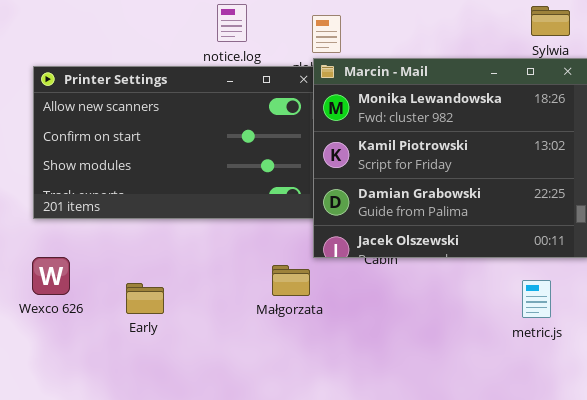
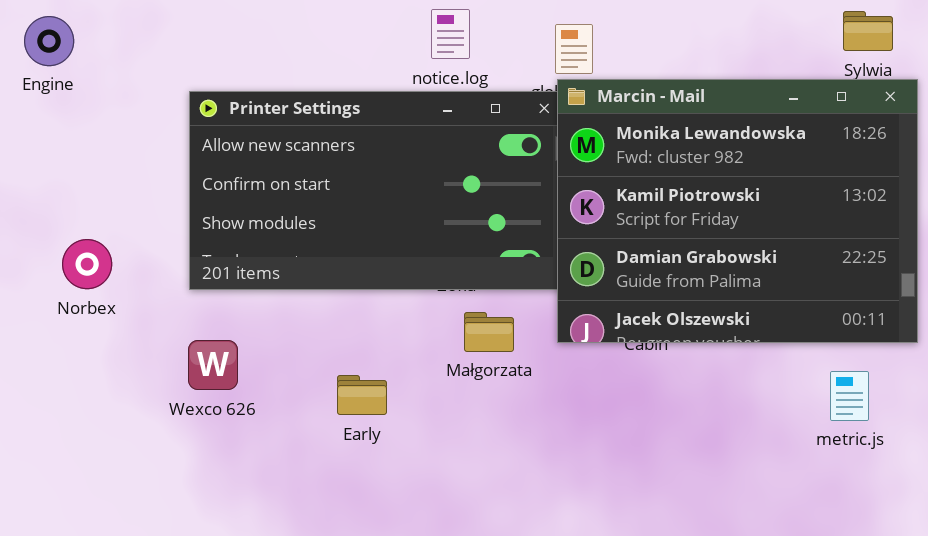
Małgorzata: [272,265,310,296] -> [464,312,514,352], moved
Early: [126,283,164,314] -> [337,375,387,415], moved

